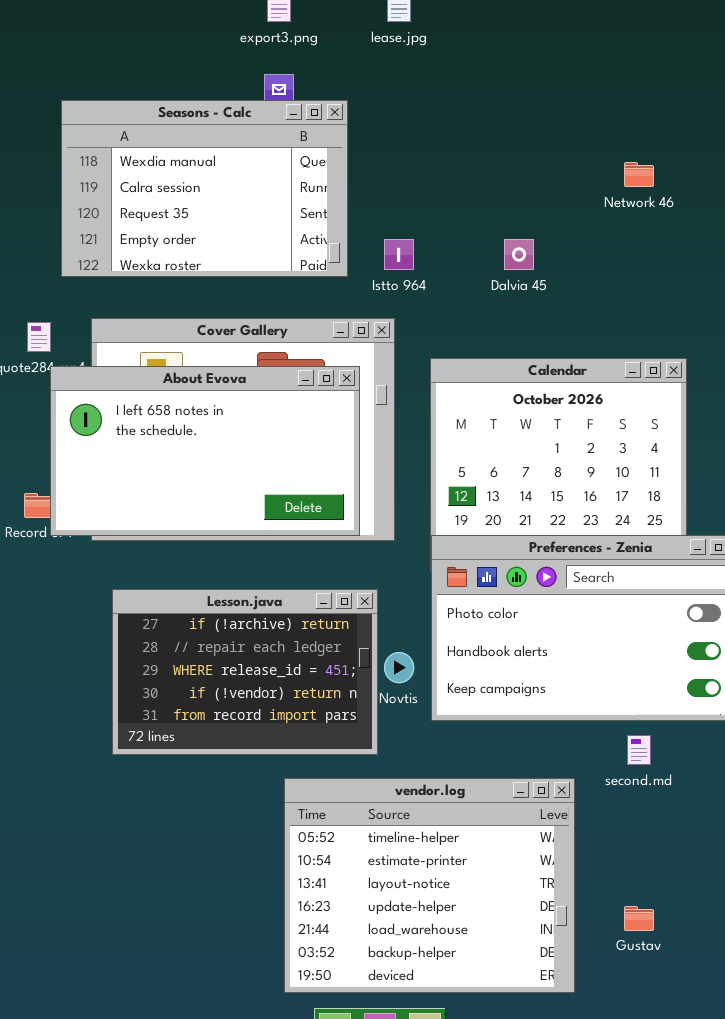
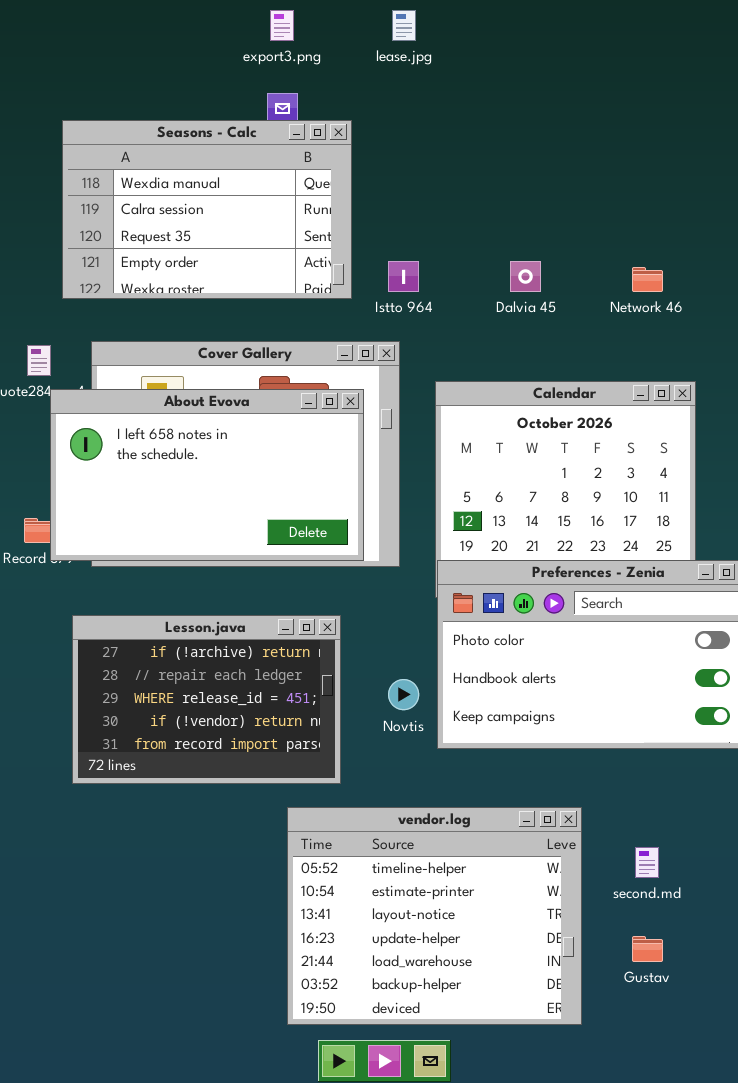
Network 46: [624,162,654,187] -> [632,267,663,292], moved
Lesson.java: [112,589,378,755] -> [72,615,341,784], moved
second.md: [627,735,651,765] -> [635,847,659,878], moved

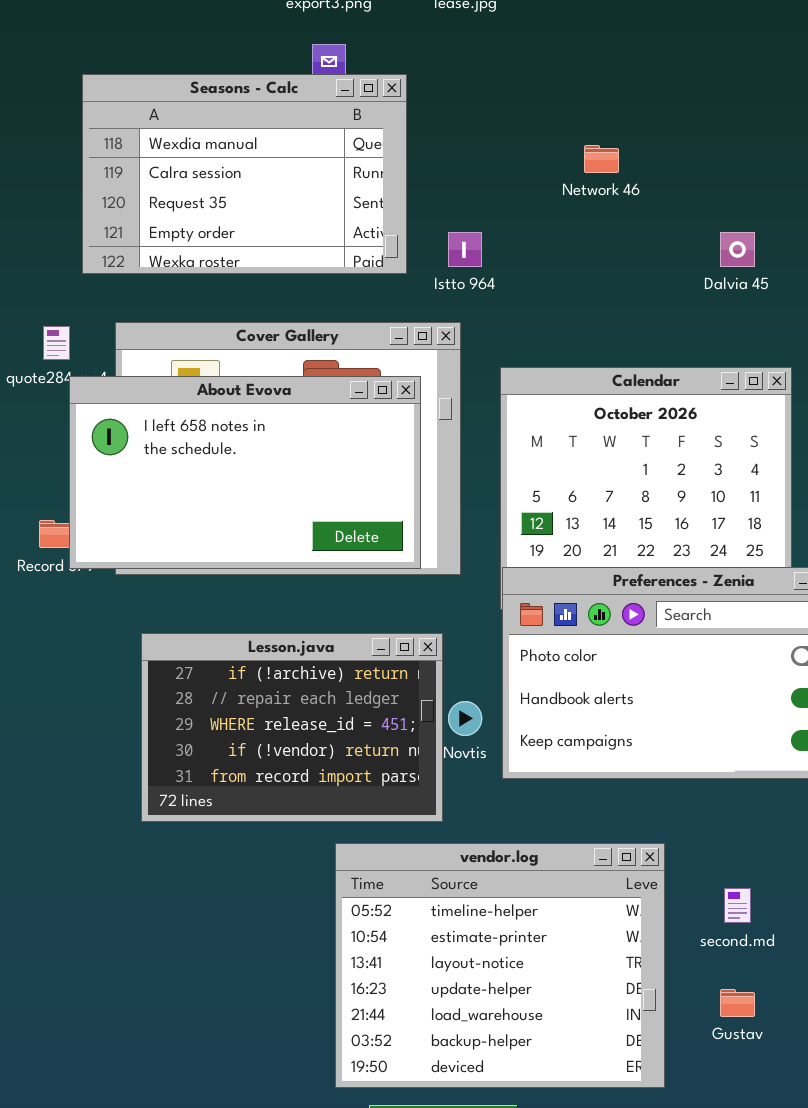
Dalvia 45: [510,261,541,292] -> [720,232,755,267], moved
Network 46: [632,267,663,292] -> [584,145,619,173], moved
Lesson.java: [72,615,341,784] -> [141,633,443,822], moved

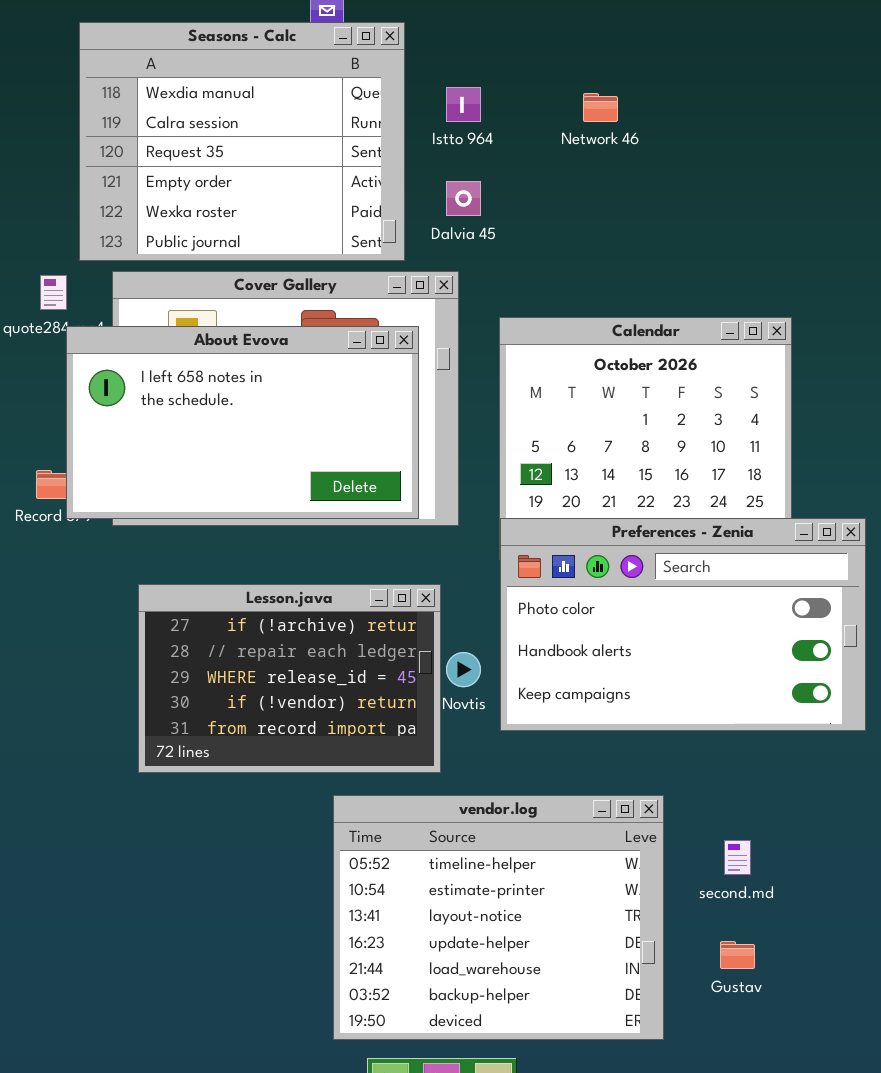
Seasons - Calc: [82,74,407,274] -> [79,22,405,261], resized
Istto 964: [448,232,482,267] -> [446,87,481,122], moved
Dalvia 45: [720,232,755,267] -> [446,181,481,216], moved

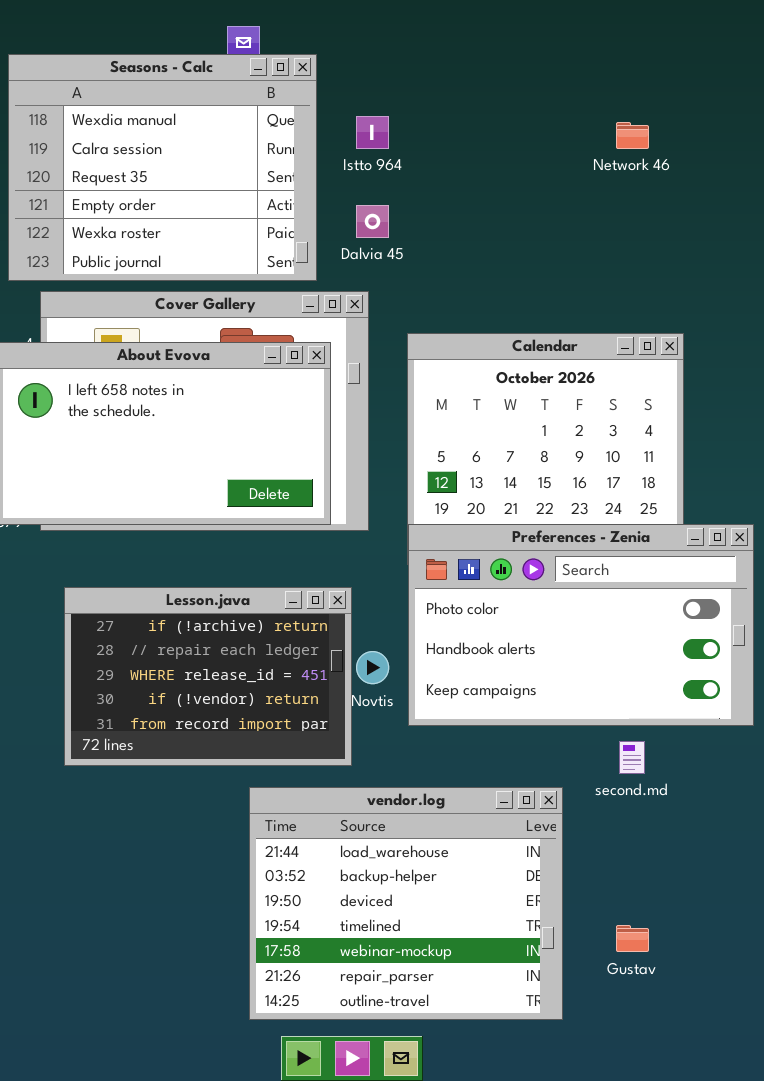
Network 46: [583,93,618,122] -> [616,122,649,149], moved
vendor.log: [333,795,664,1040] -> [249,787,563,1020], scrolled down 4 rows
second.md: [724,840,751,875] -> [619,741,645,774], moved

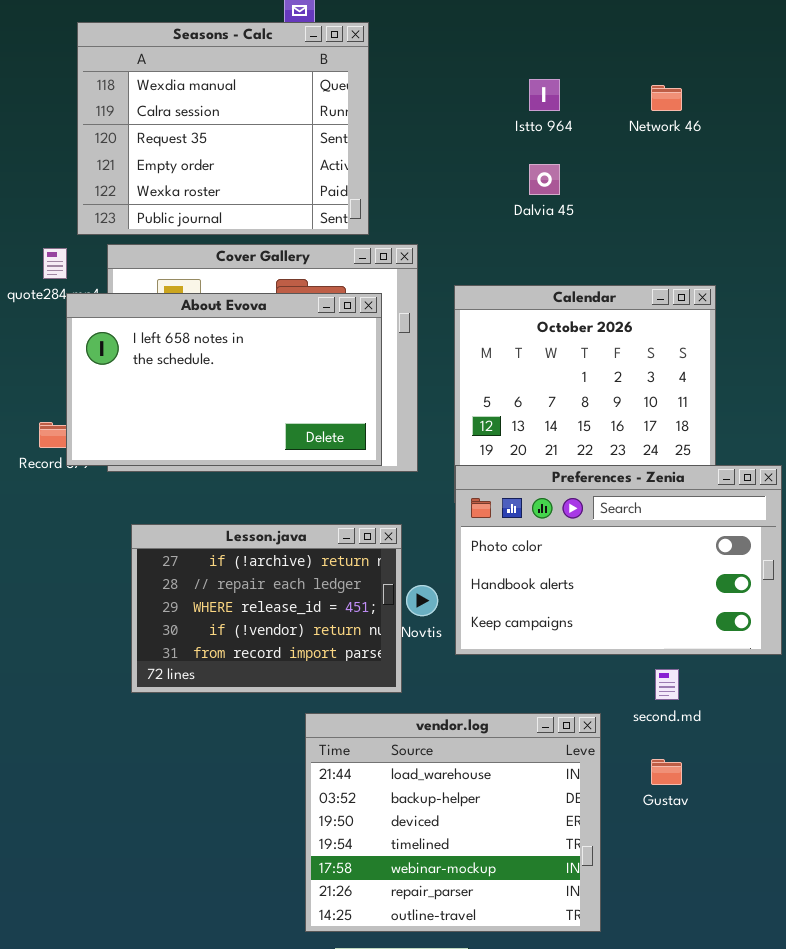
Istto 964: [356,116,389,149] -> [529,79,560,111], moved
Dalvia 45: [356,205,389,238] -> [529,164,560,195], moved
Gustav: [616,925,649,952] -> [651,759,682,785], moved

